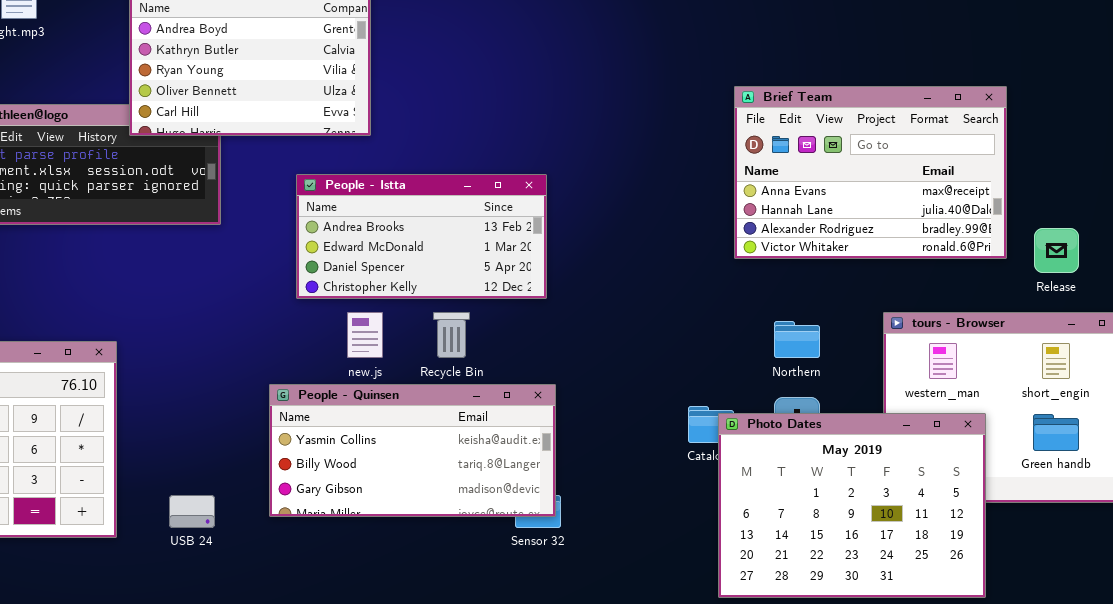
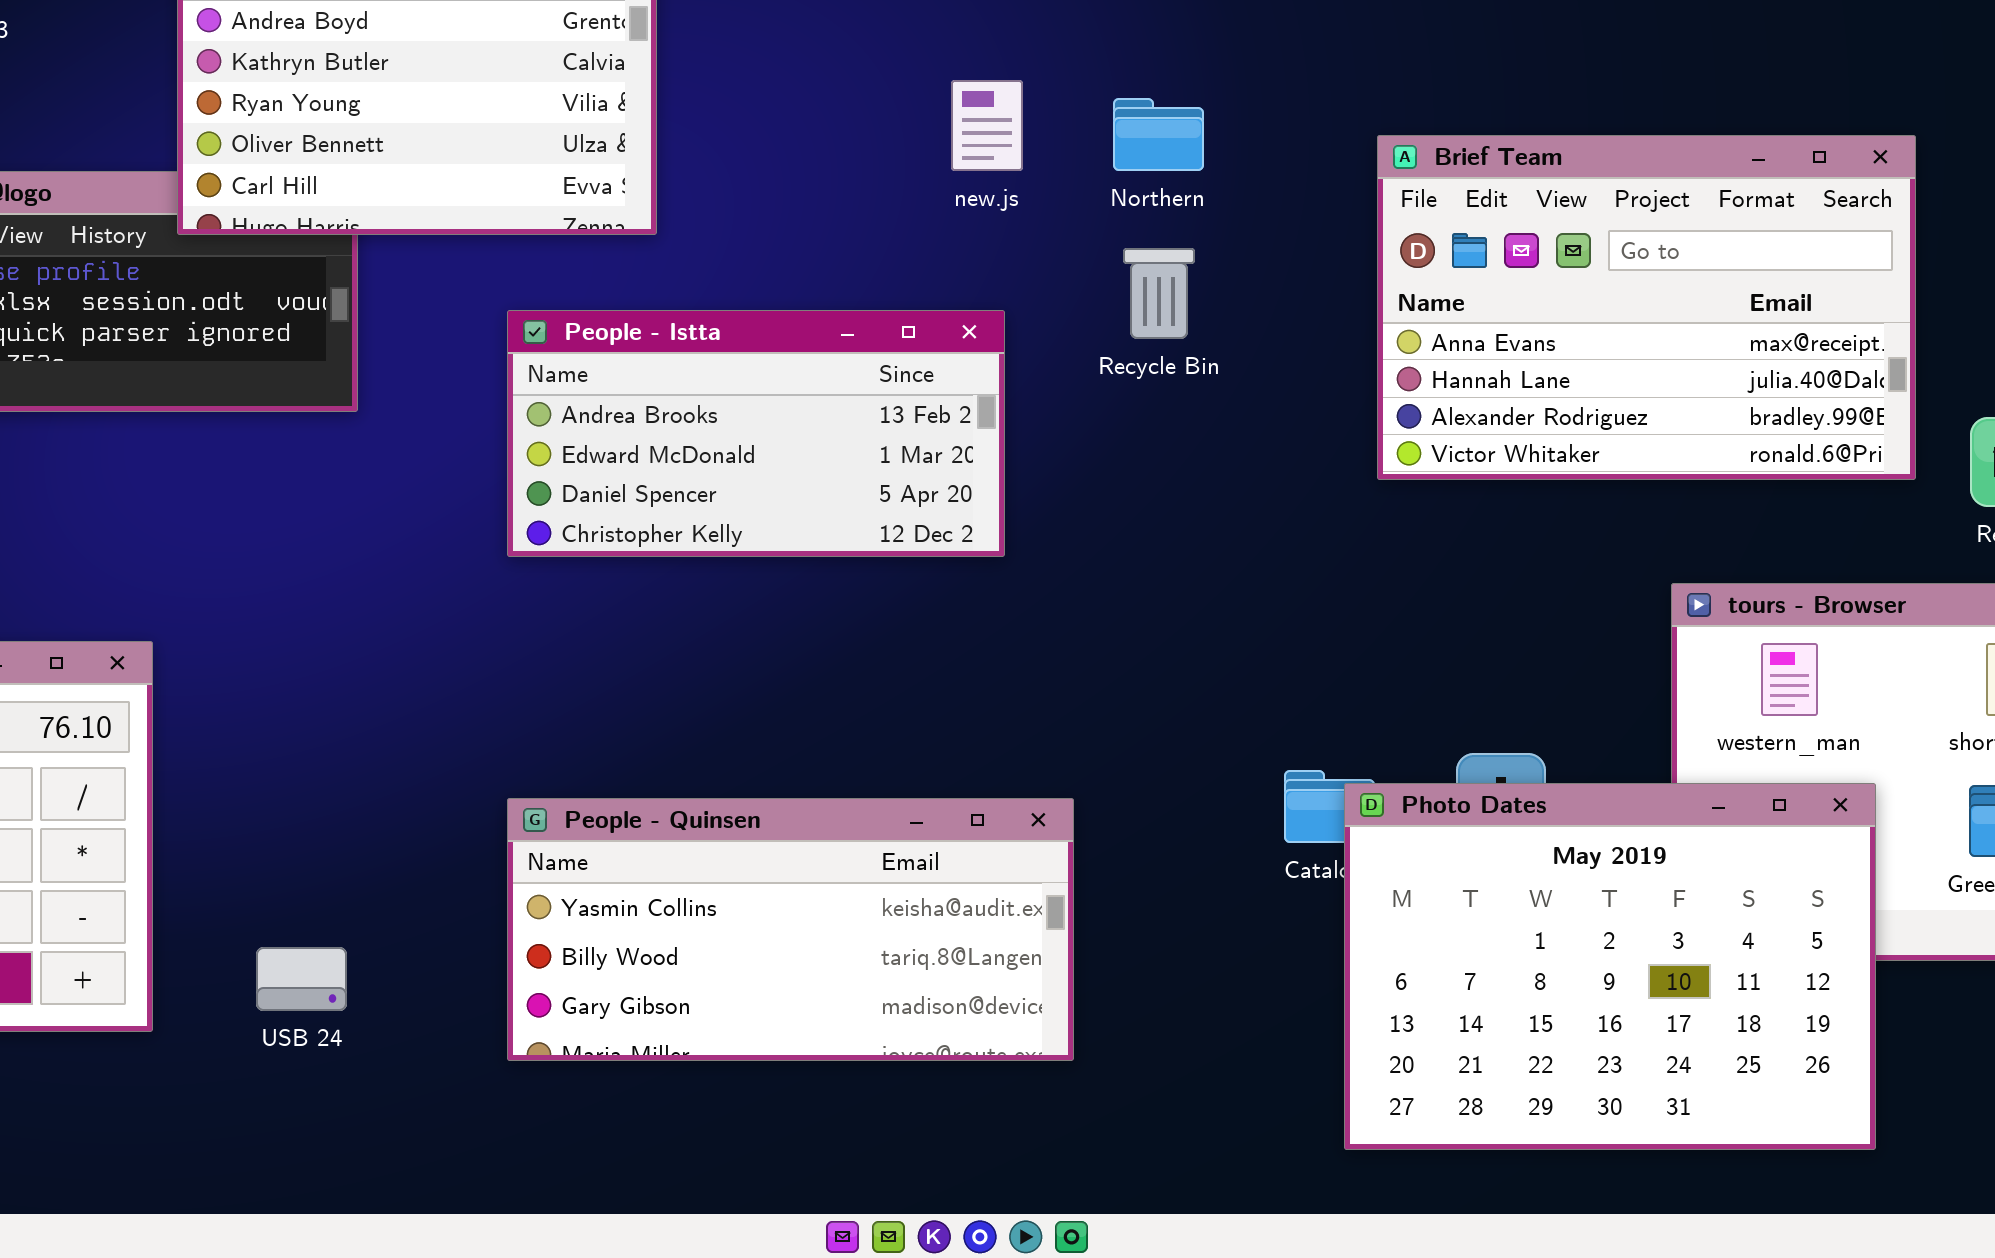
new.js: [347,312,383,358] -> [951,80,1023,171], moved
Recycle Bin: [433,312,470,358] -> [1123,248,1195,339], moved
Northern: [774,321,820,358] -> [1113,98,1204,171], moved
People - Quinsen: [269,384,556,517] -> [507,798,1074,1061], moved

